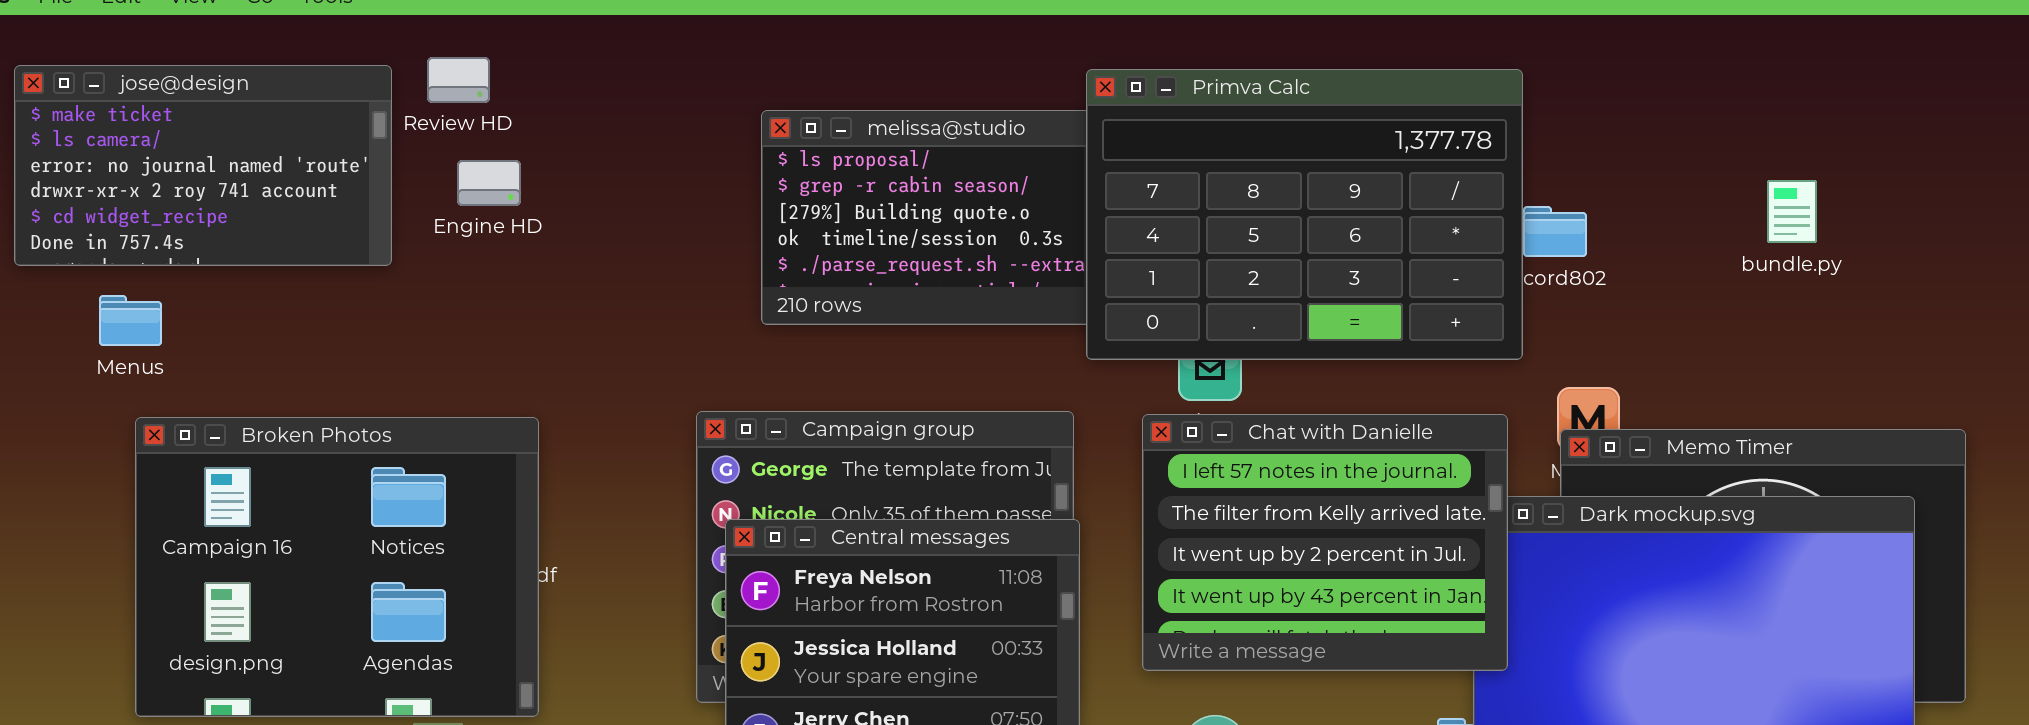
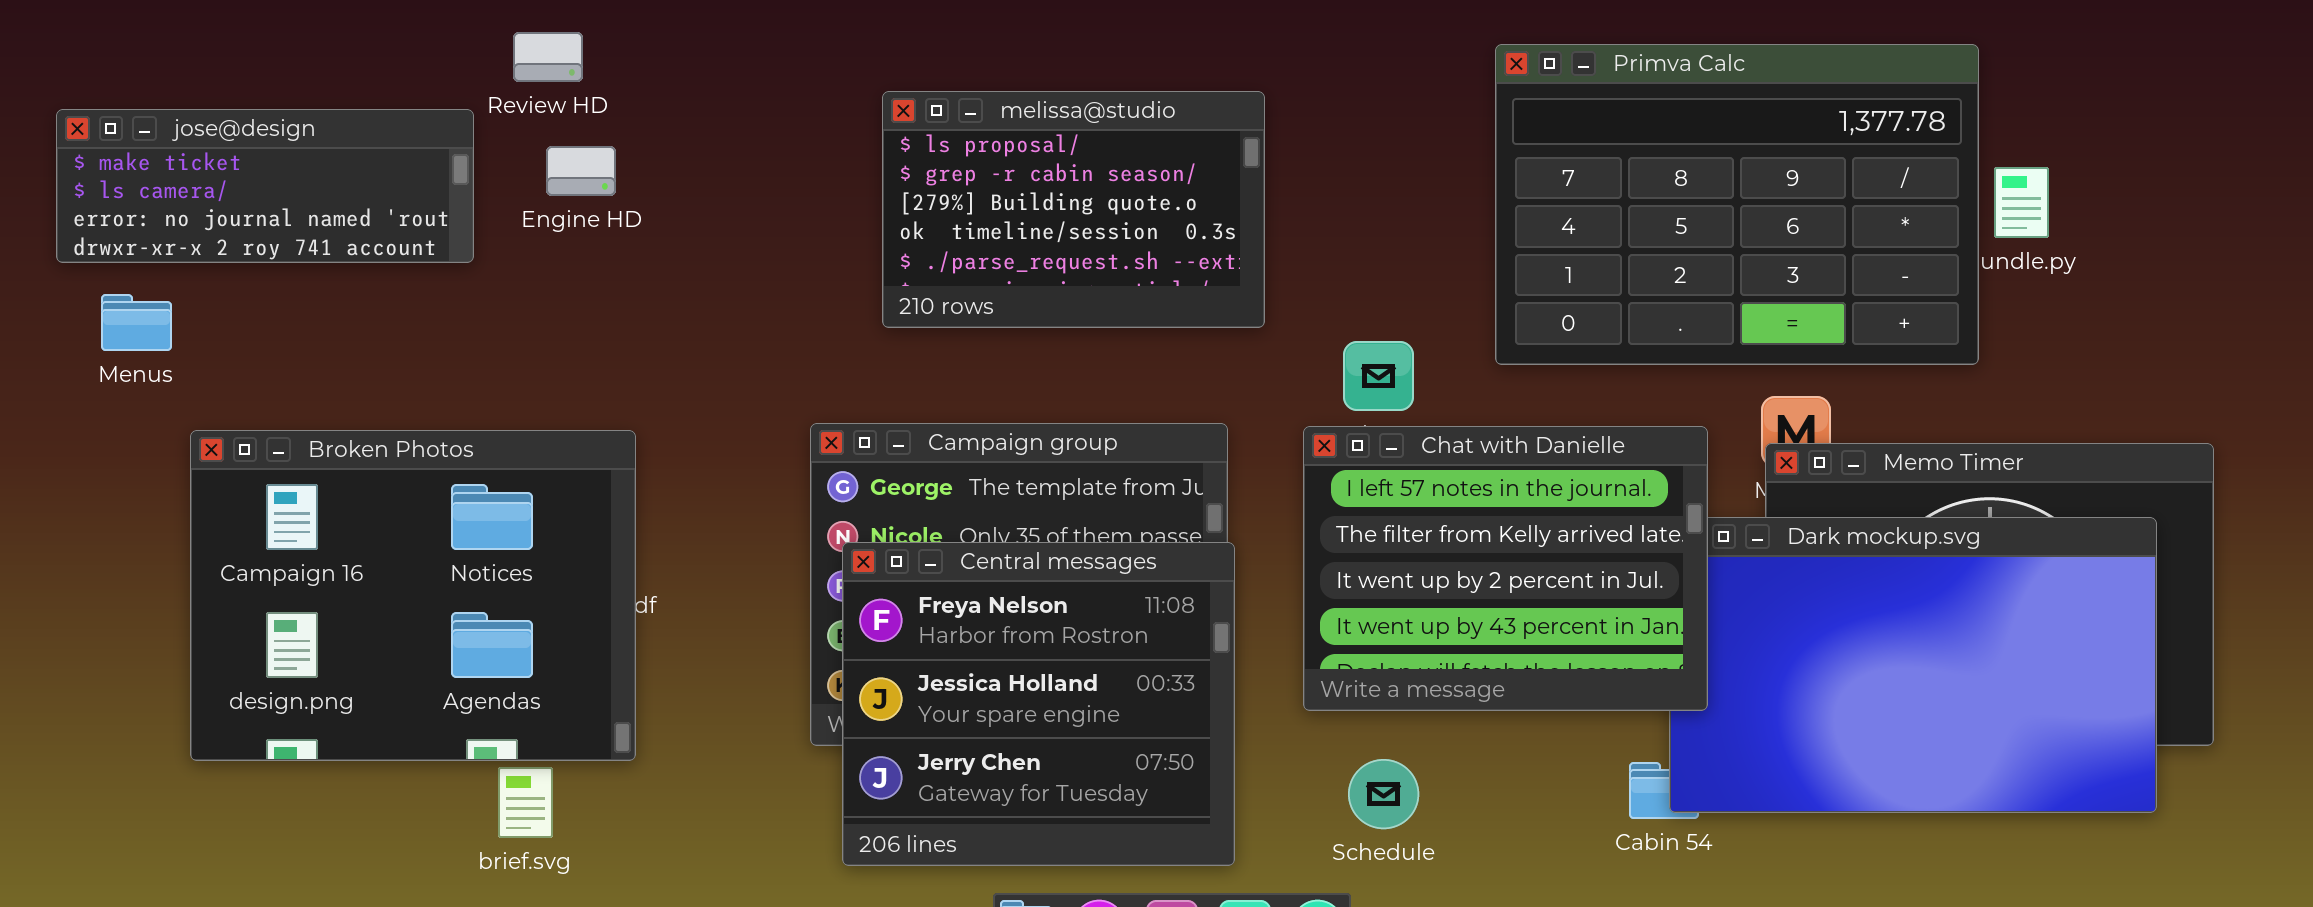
jose@design: [14,65,392,266] -> [56,109,474,263], resized
Primva Calc: [1086,69,1523,360] -> [1495,44,1979,365], moved
Menus: [99,295,162,346] -> [101,294,172,351], moved

